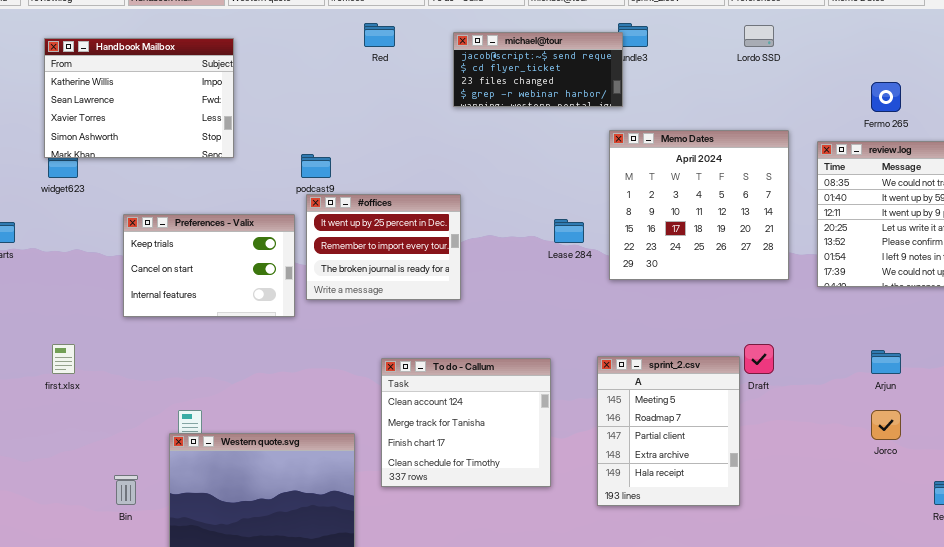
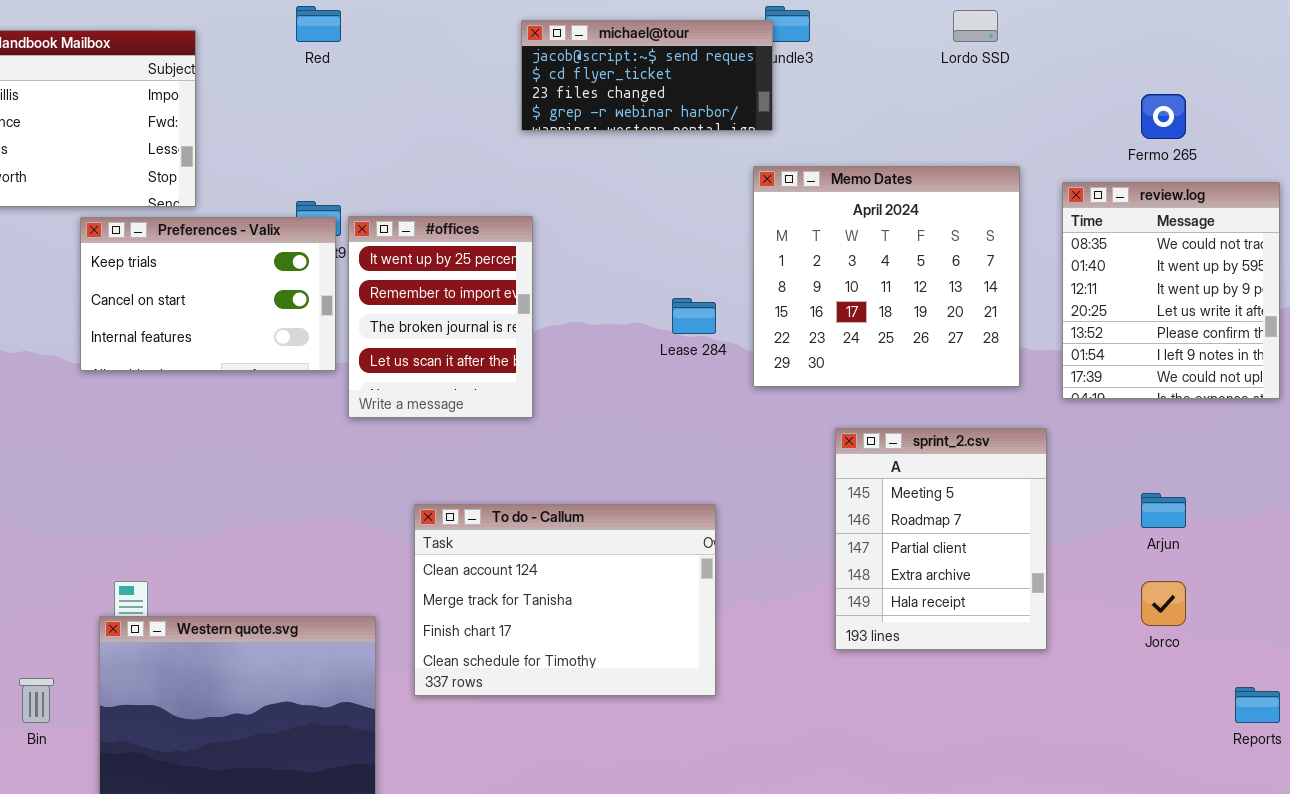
Red: [364,23,395,47] -> [296,6,341,42], moved
#offices: [306,194,461,300] -> [348,216,533,418], resized
Preferences - Valix: [123,214,295,317] -> [80,217,336,371], moved
sprint_2.csv: [597,356,740,506] -> [835,428,1047,650], moved
To do - Callum: [381,358,551,487] -> [414,504,716,696], resized

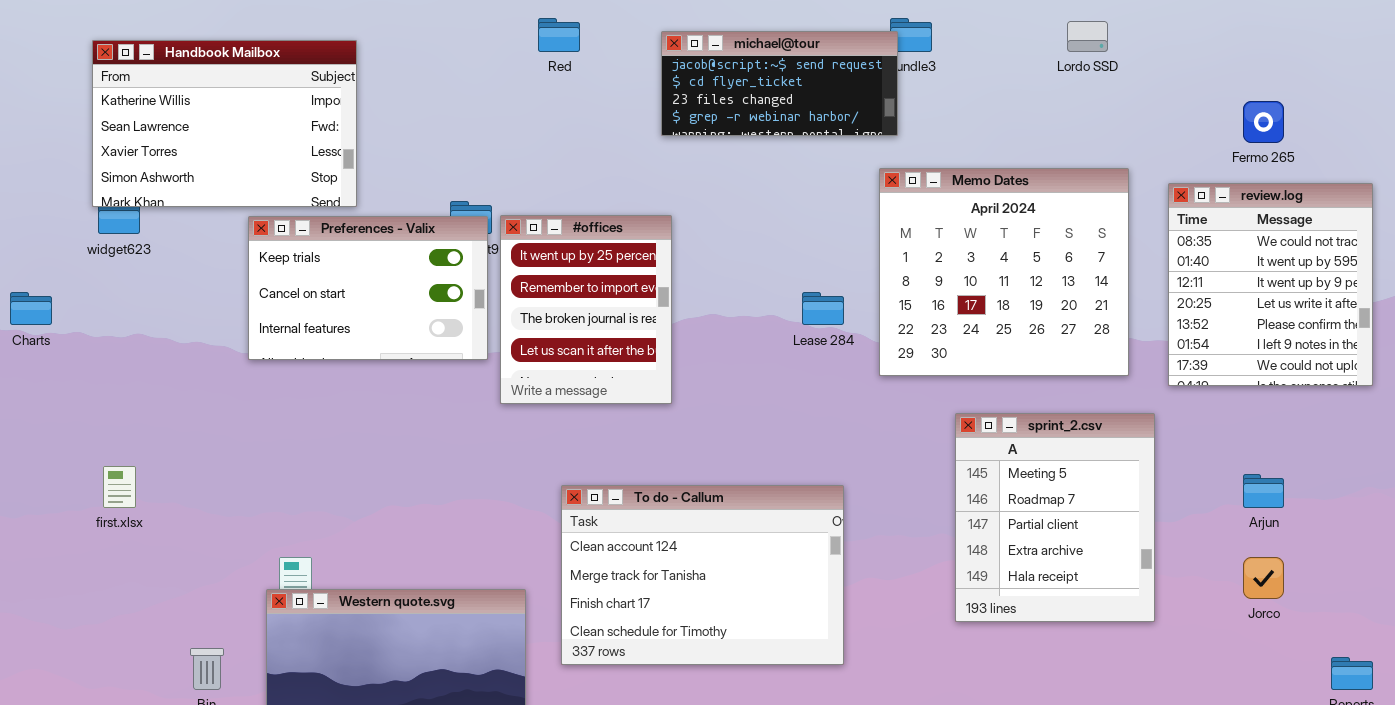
Red: [296,6,341,42] -> [538,18,580,52], moved

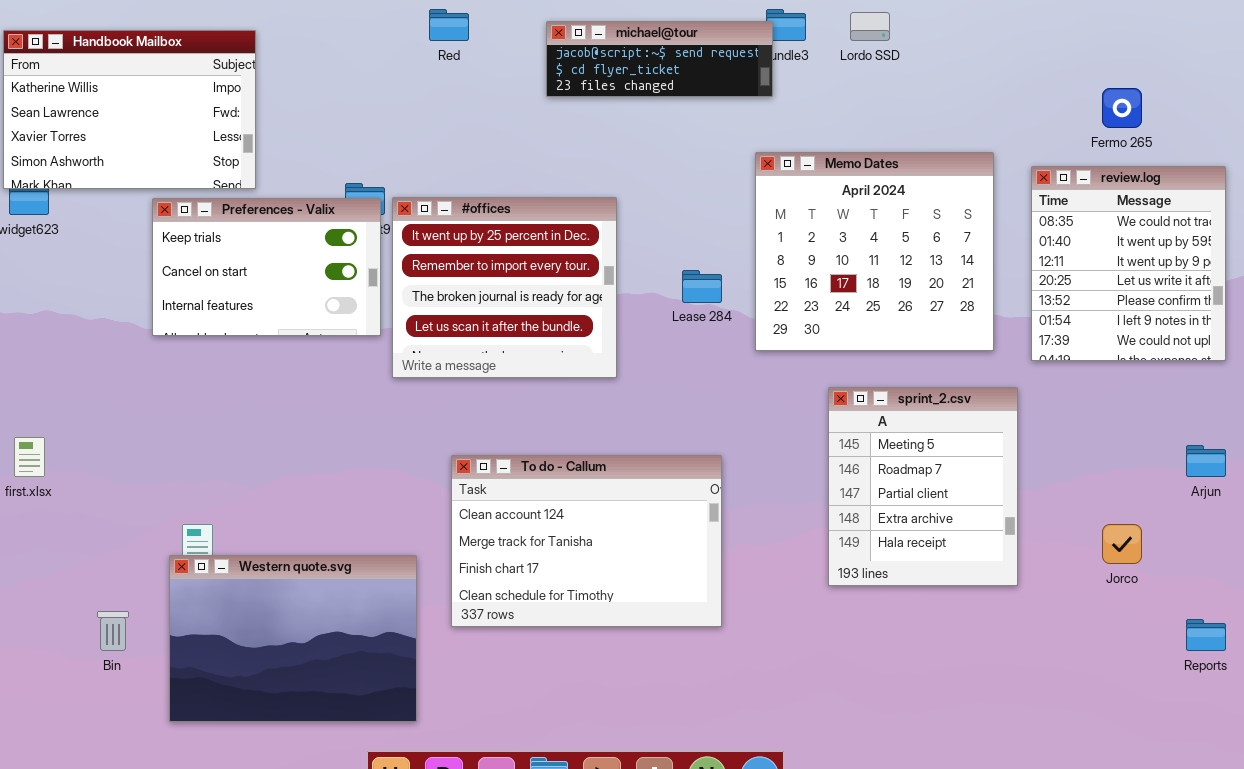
Lordo SSD: [1067,21,1108,52] -> [850,12,890,41], moved
michael@tour: [661,31,898,136] -> [546,21,773,97], resized
#offices: [500,215,672,404] -> [392,197,617,378], resized
Arjun: [1243,474,1284,508] -> [1186,445,1226,477], moved

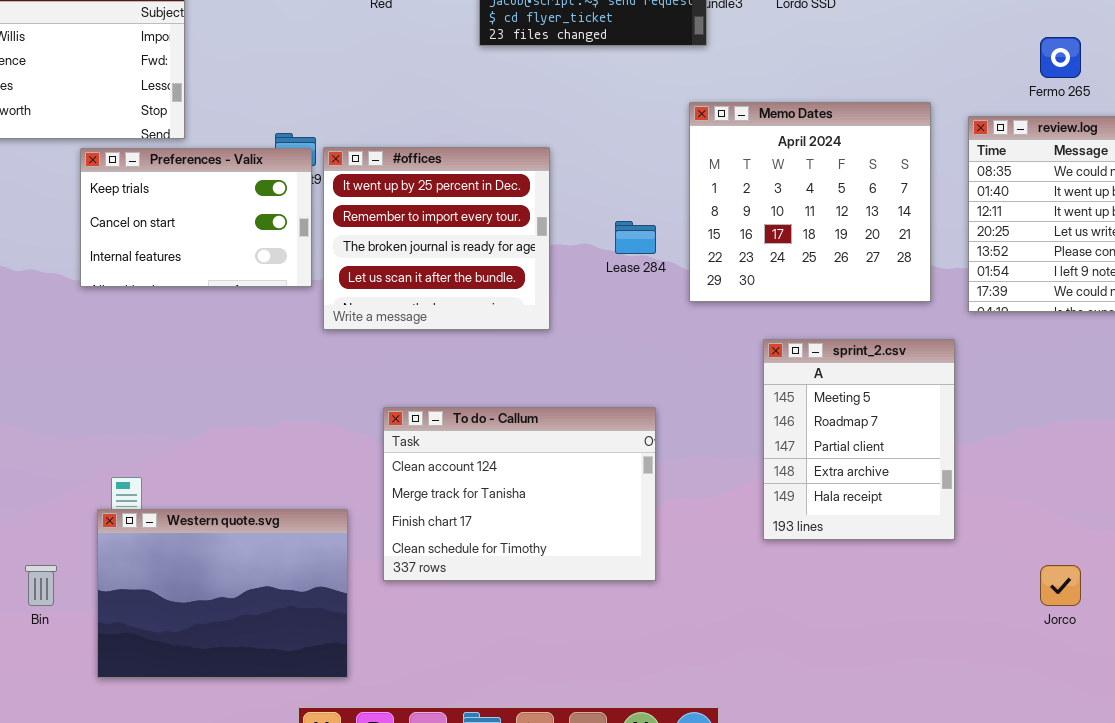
Jorco: [1102,524,1142,564] -> [1040,565,1081,606], moved

